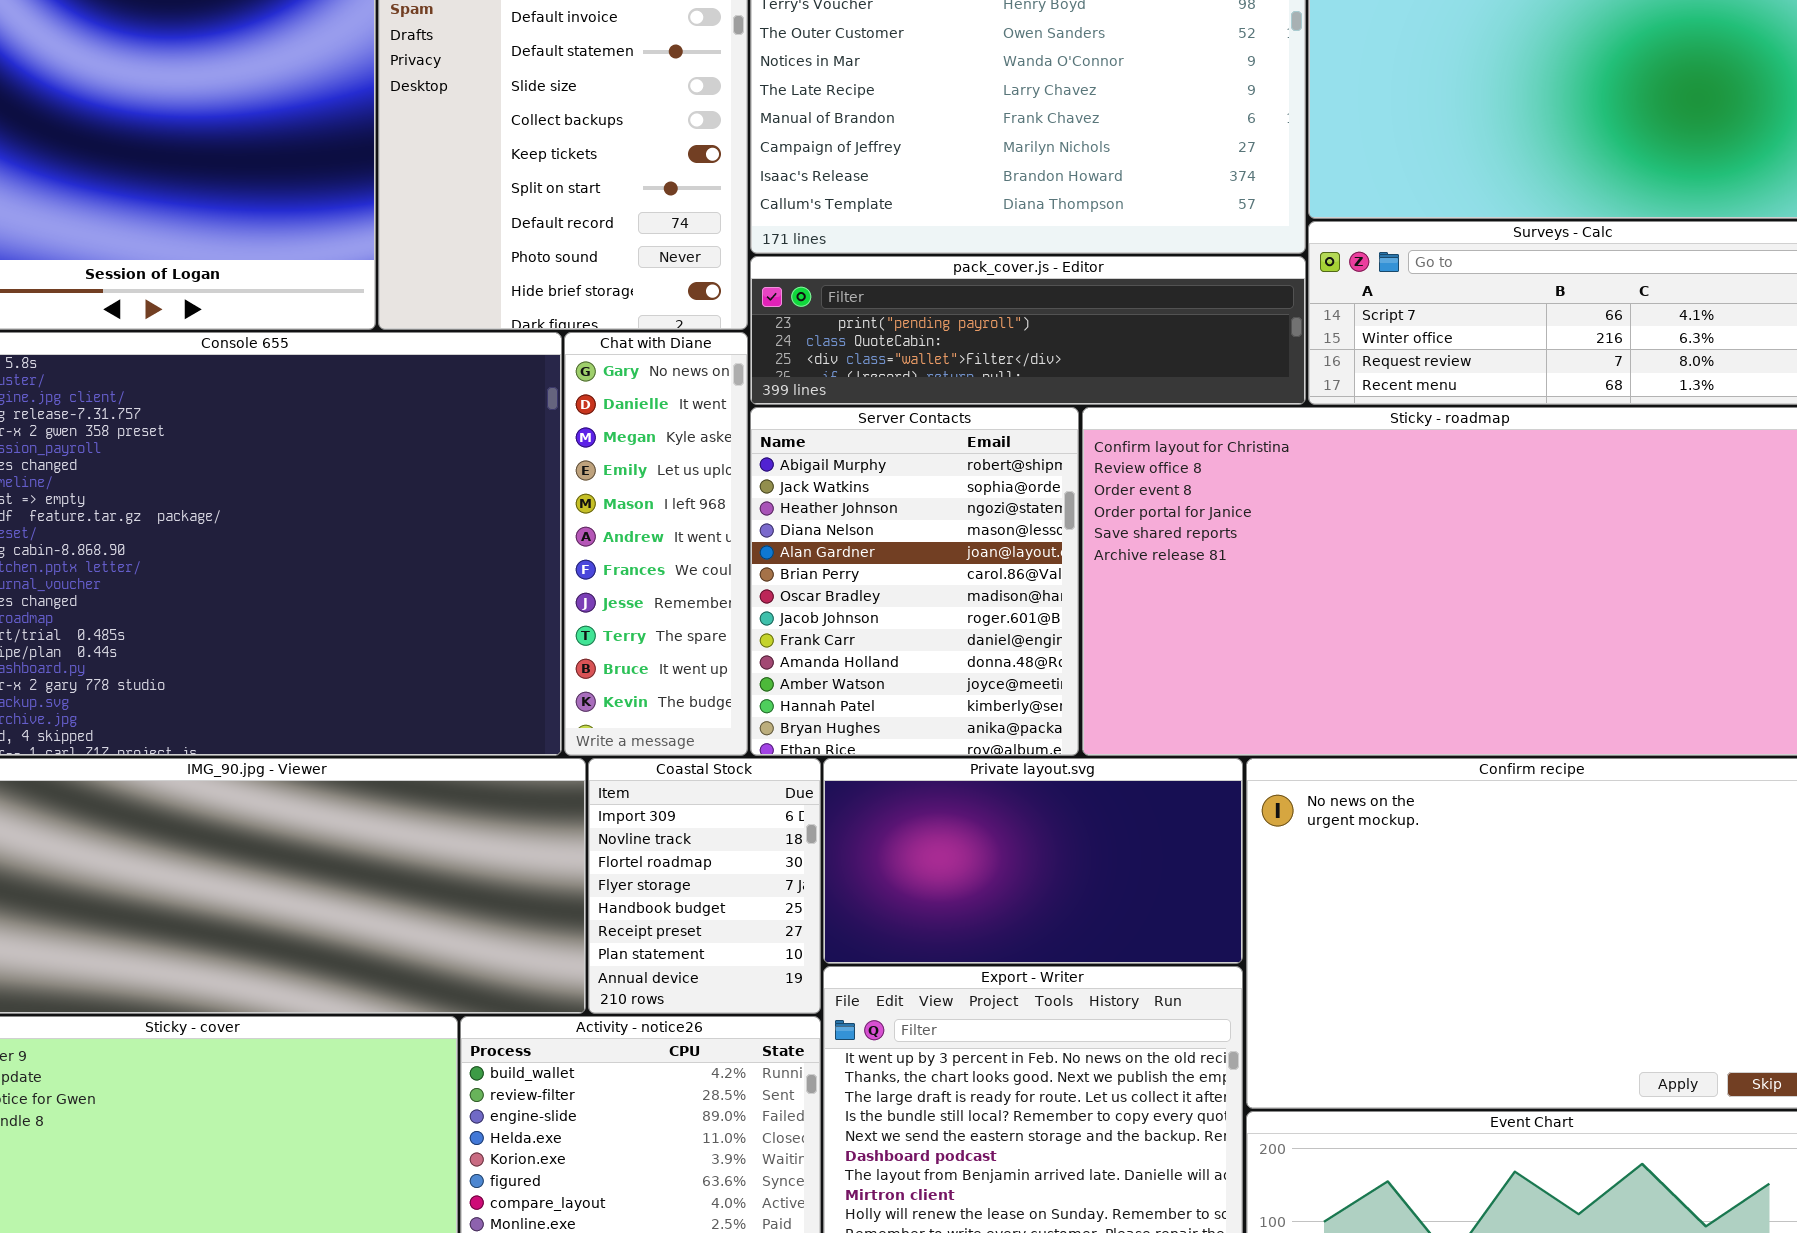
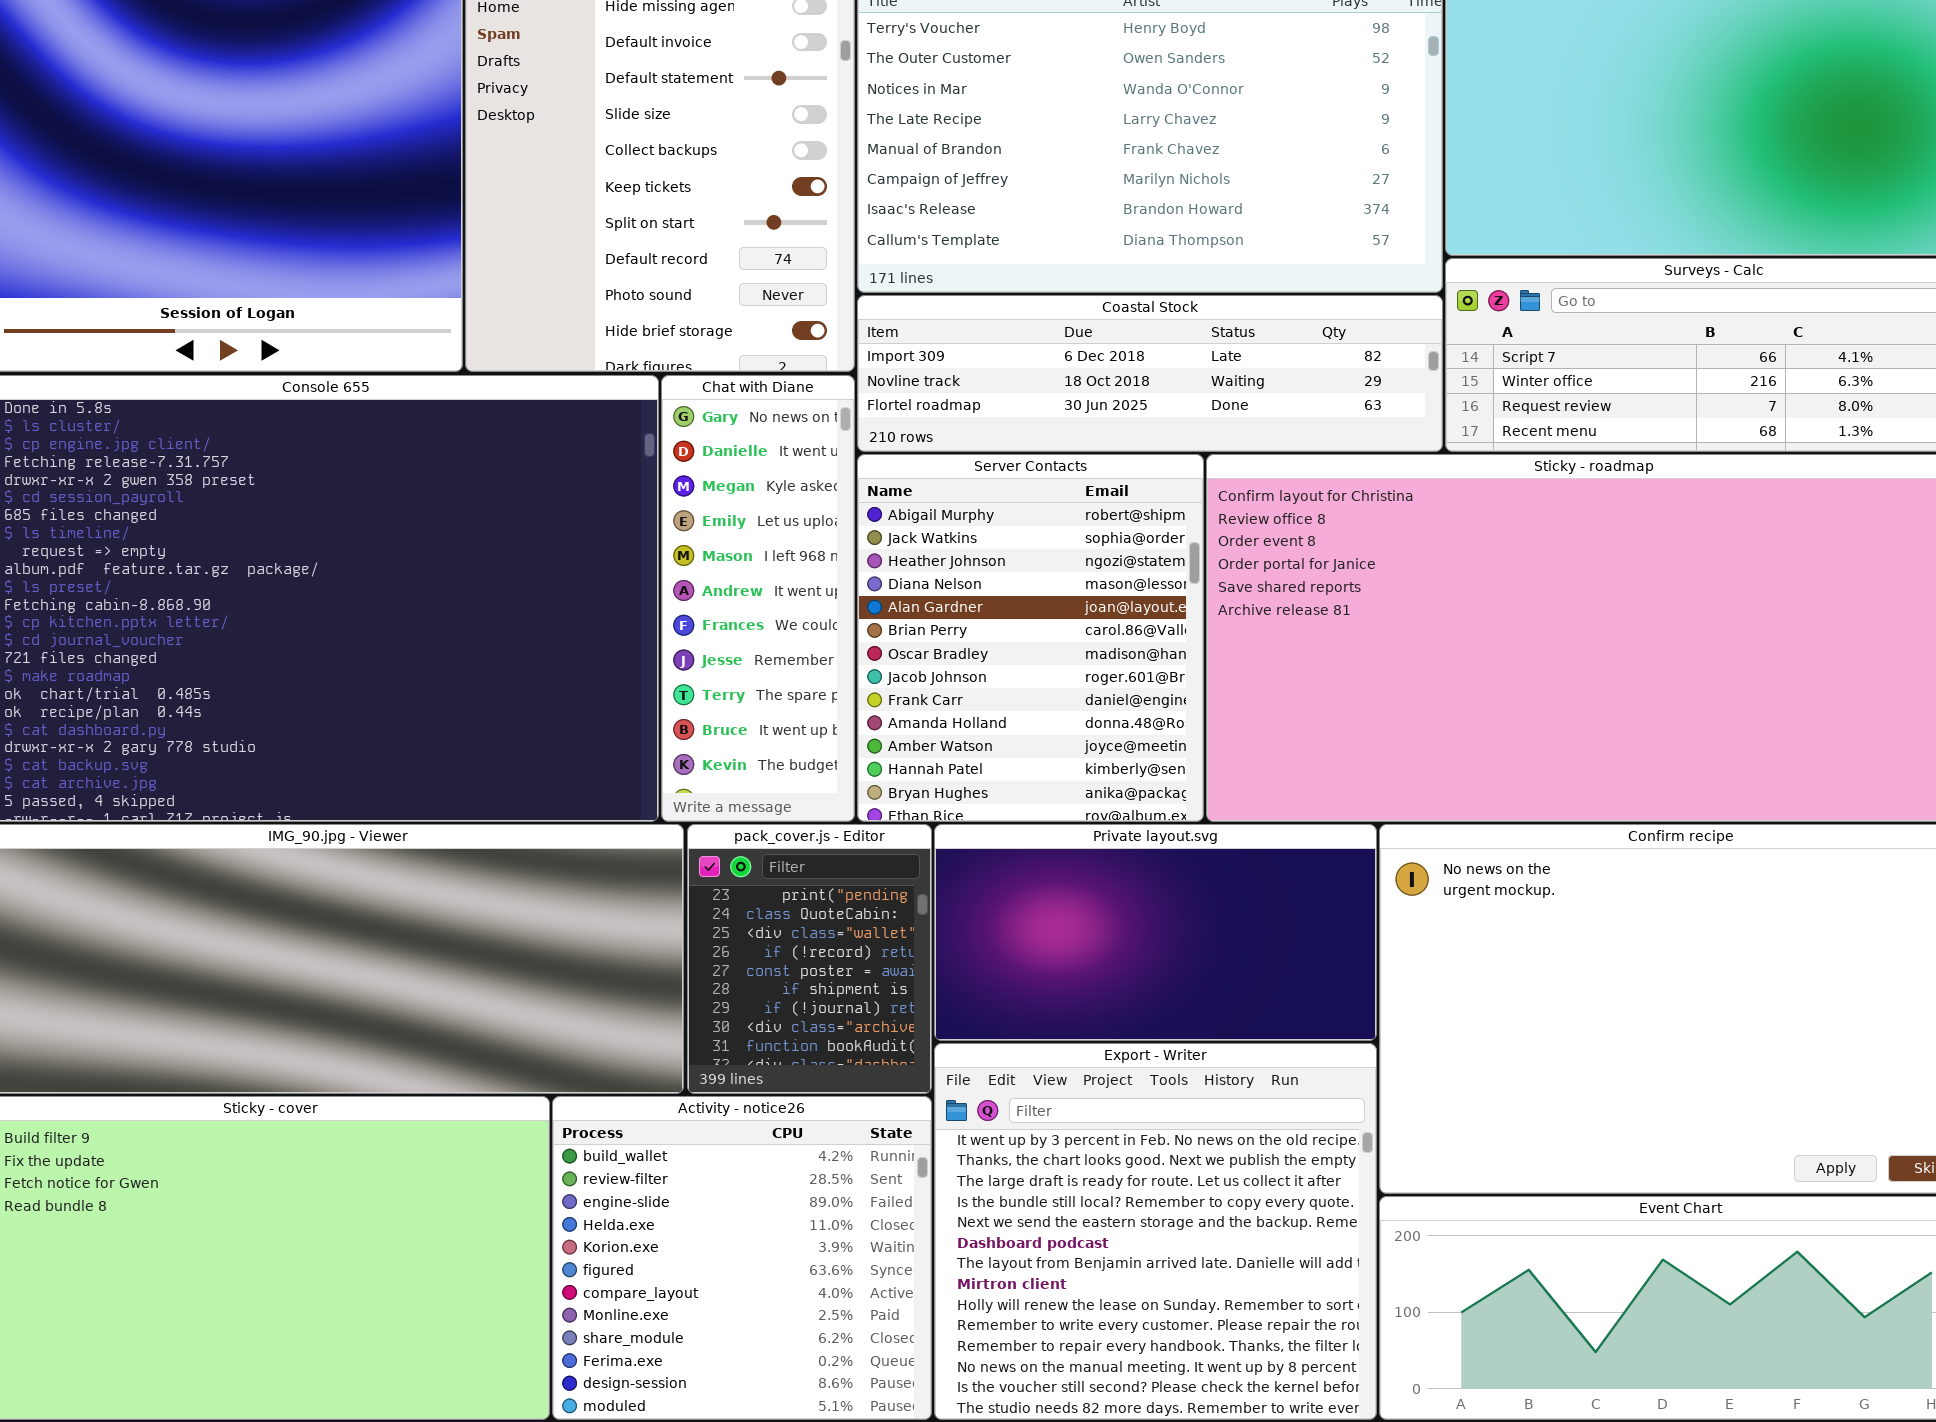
pack_cover.js - Editor: [750,256,1306,405] -> [687,824,932,1094], moved, resized
Coastal Stock: [588,758,821,1014] -> [857,295,1443,452], moved, resized

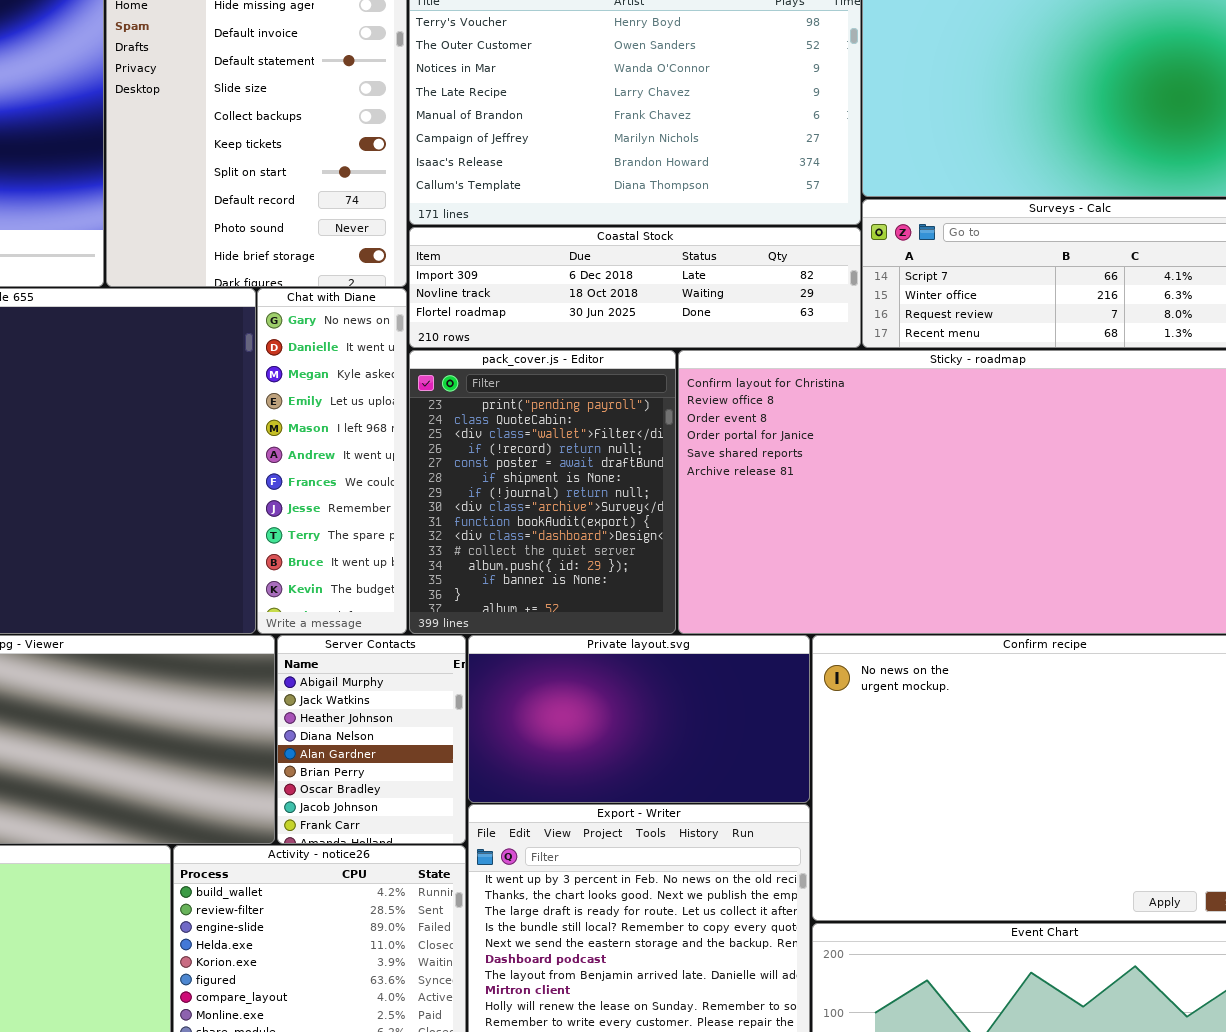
Server Contacts: [857,454,1204,822] -> [277,635,466,844], moved, resized
pack_cover.js - Editor: [687,824,932,1094] -> [409,350,676,634], moved, resized

